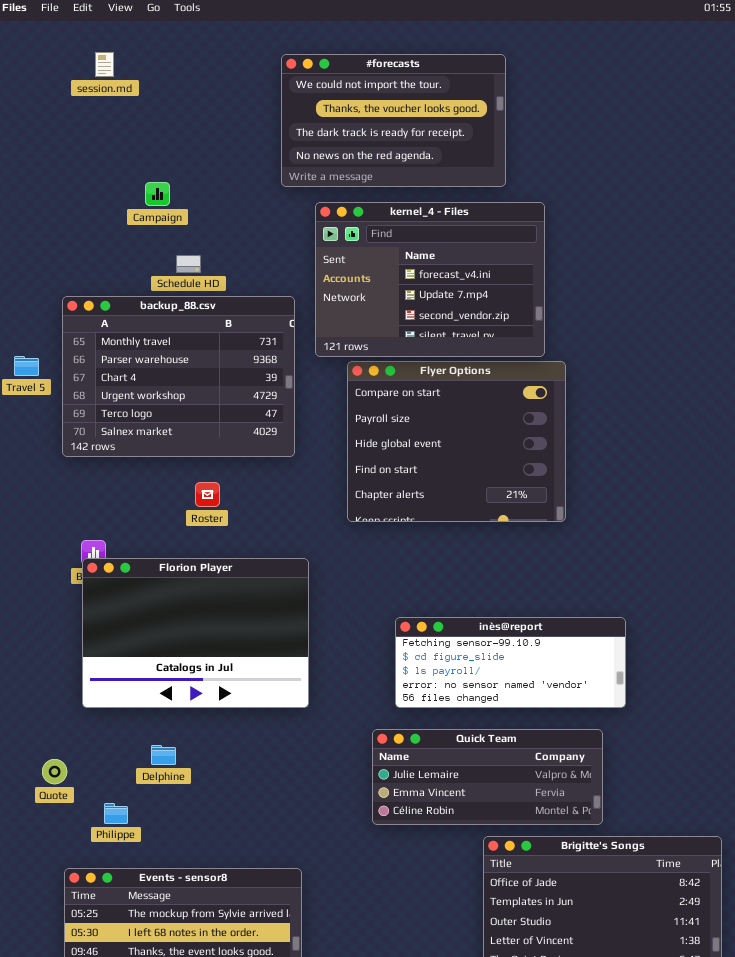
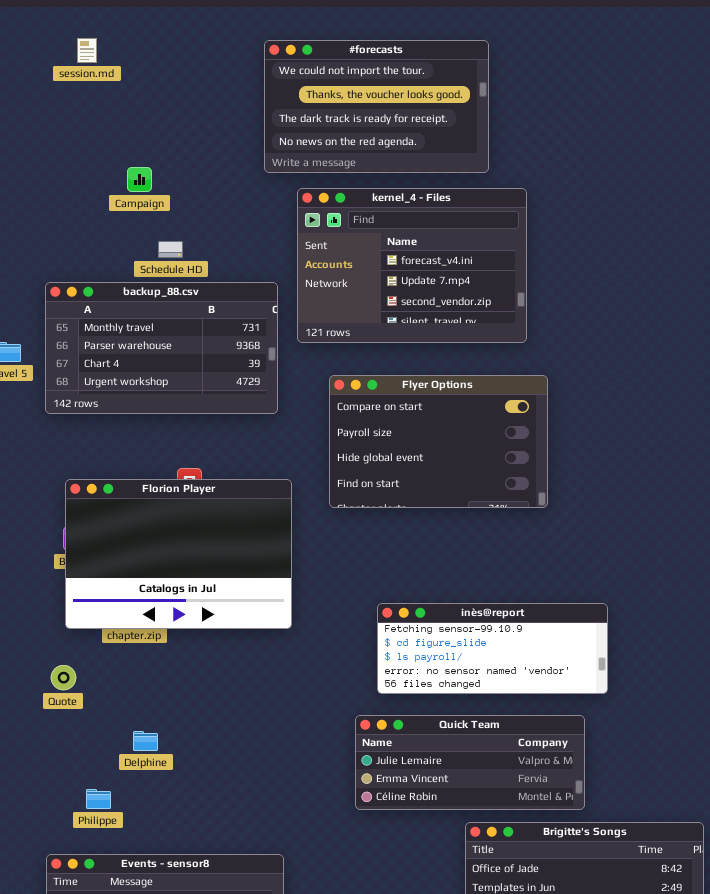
backup_88.csv: [62,296,295,457] -> [45,282,278,414], resized
Flyer Options: [347,361,566,522] -> [329,375,548,508], resized
Florion Player: [82,558,309,708] -> [65,479,292,629], moved
Quote: [42,759,67,784] -> [51,665,76,690], moved

